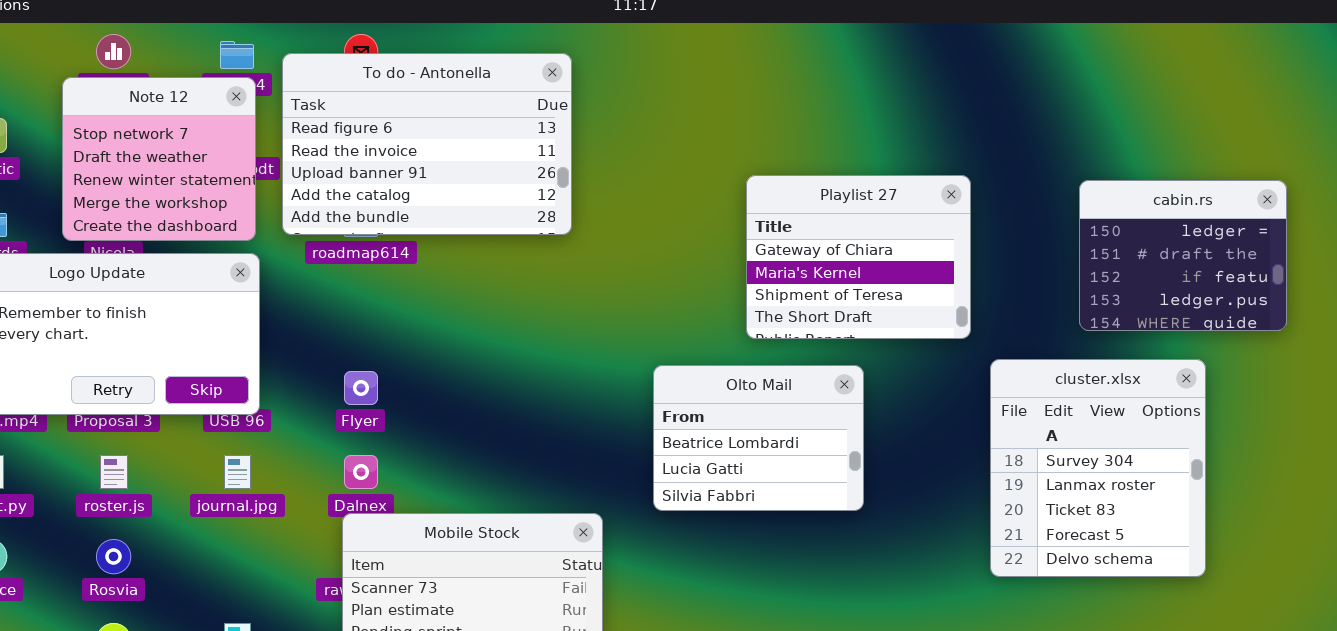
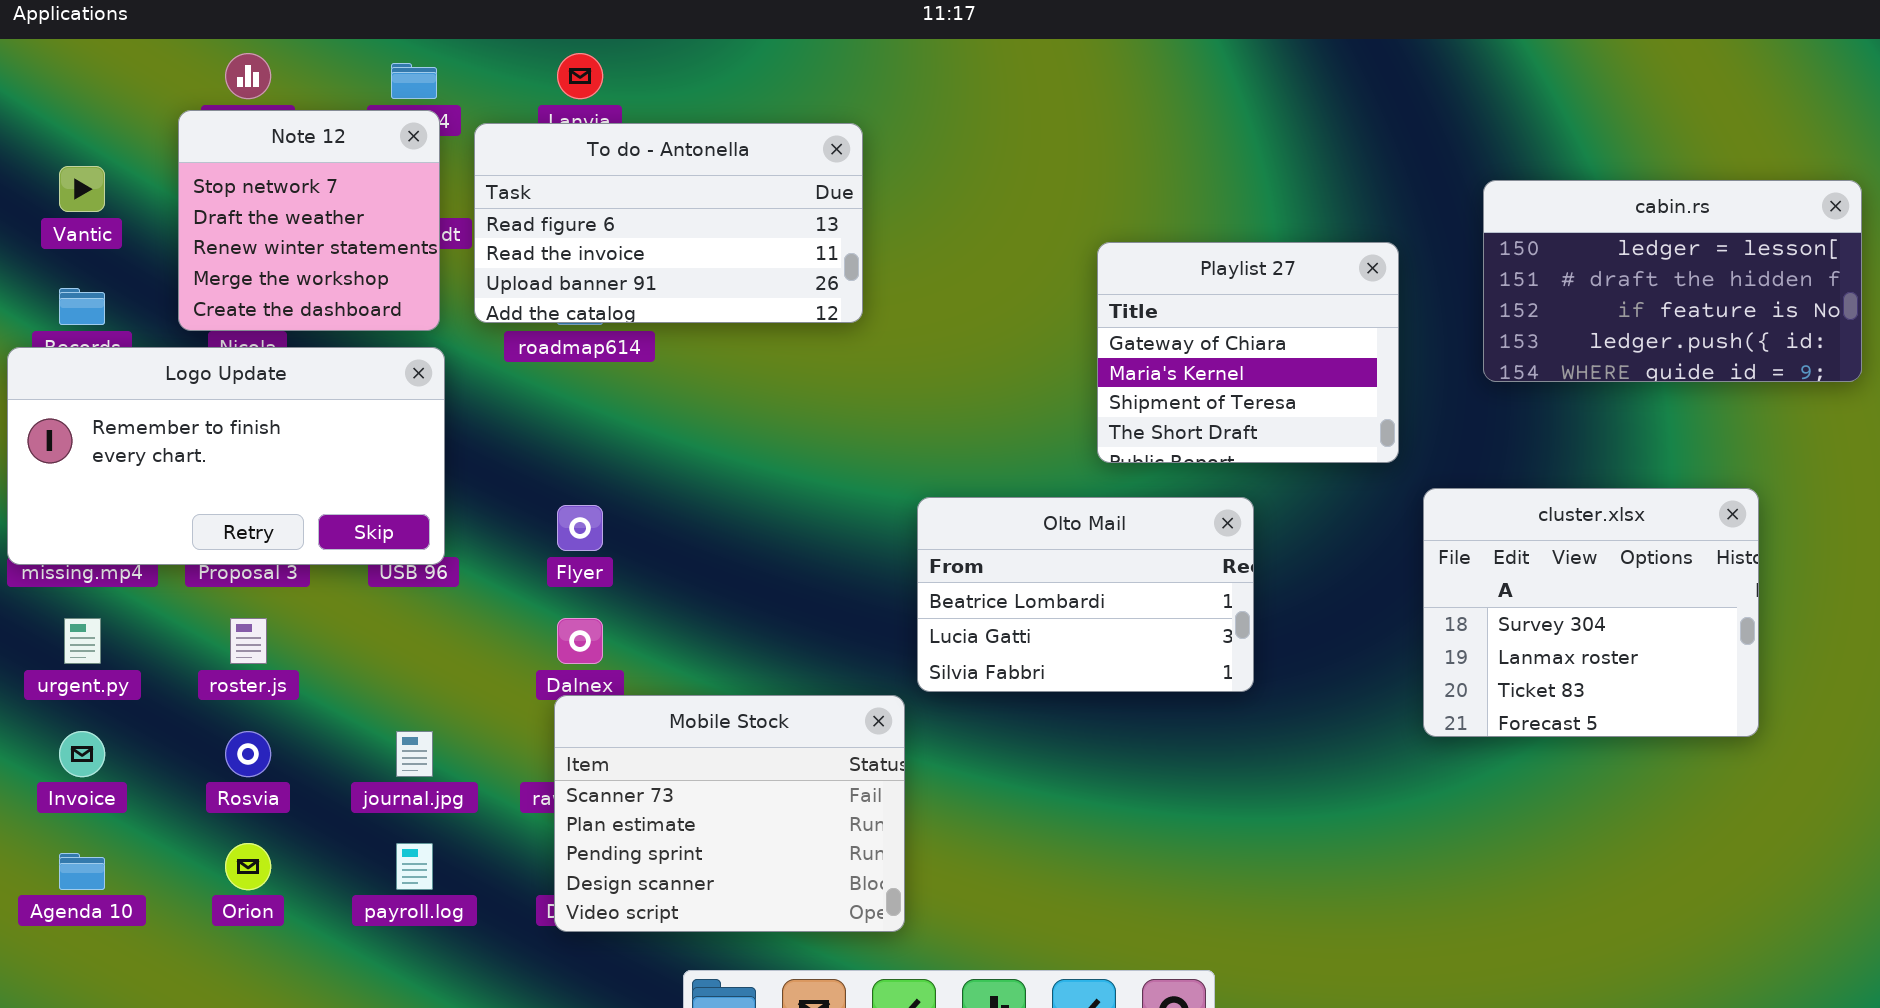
To do - Antonella: [282,53,572,235] -> [474,123,863,323], resized
cabin.rs: [1079,180,1287,331] -> [1483,180,1862,382], moved, resized
cluster.xlsx: [990,359,1206,577] -> [1423,488,1759,737], resized
Olto Mail: [653,365,864,511] -> [917,497,1254,692], resized
journal.jpg: [224,455,251,489] -> [396,731,433,777], moved

